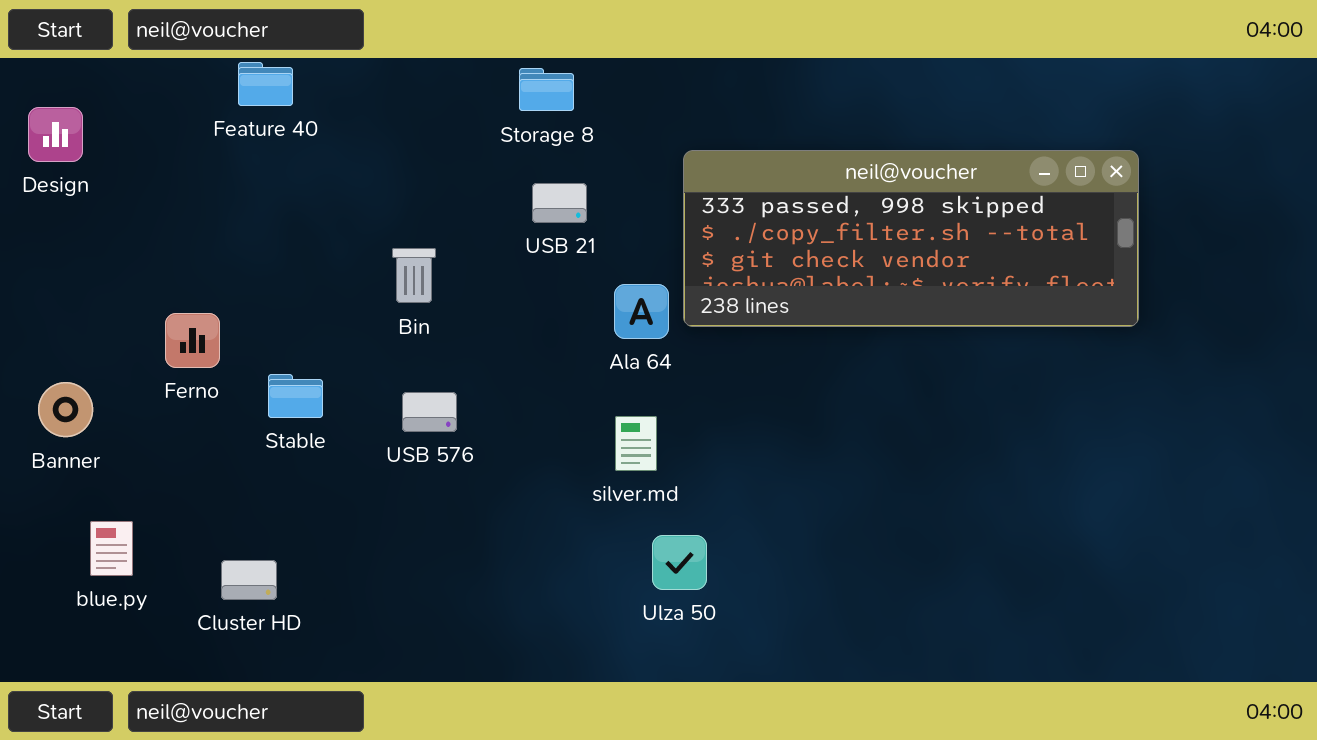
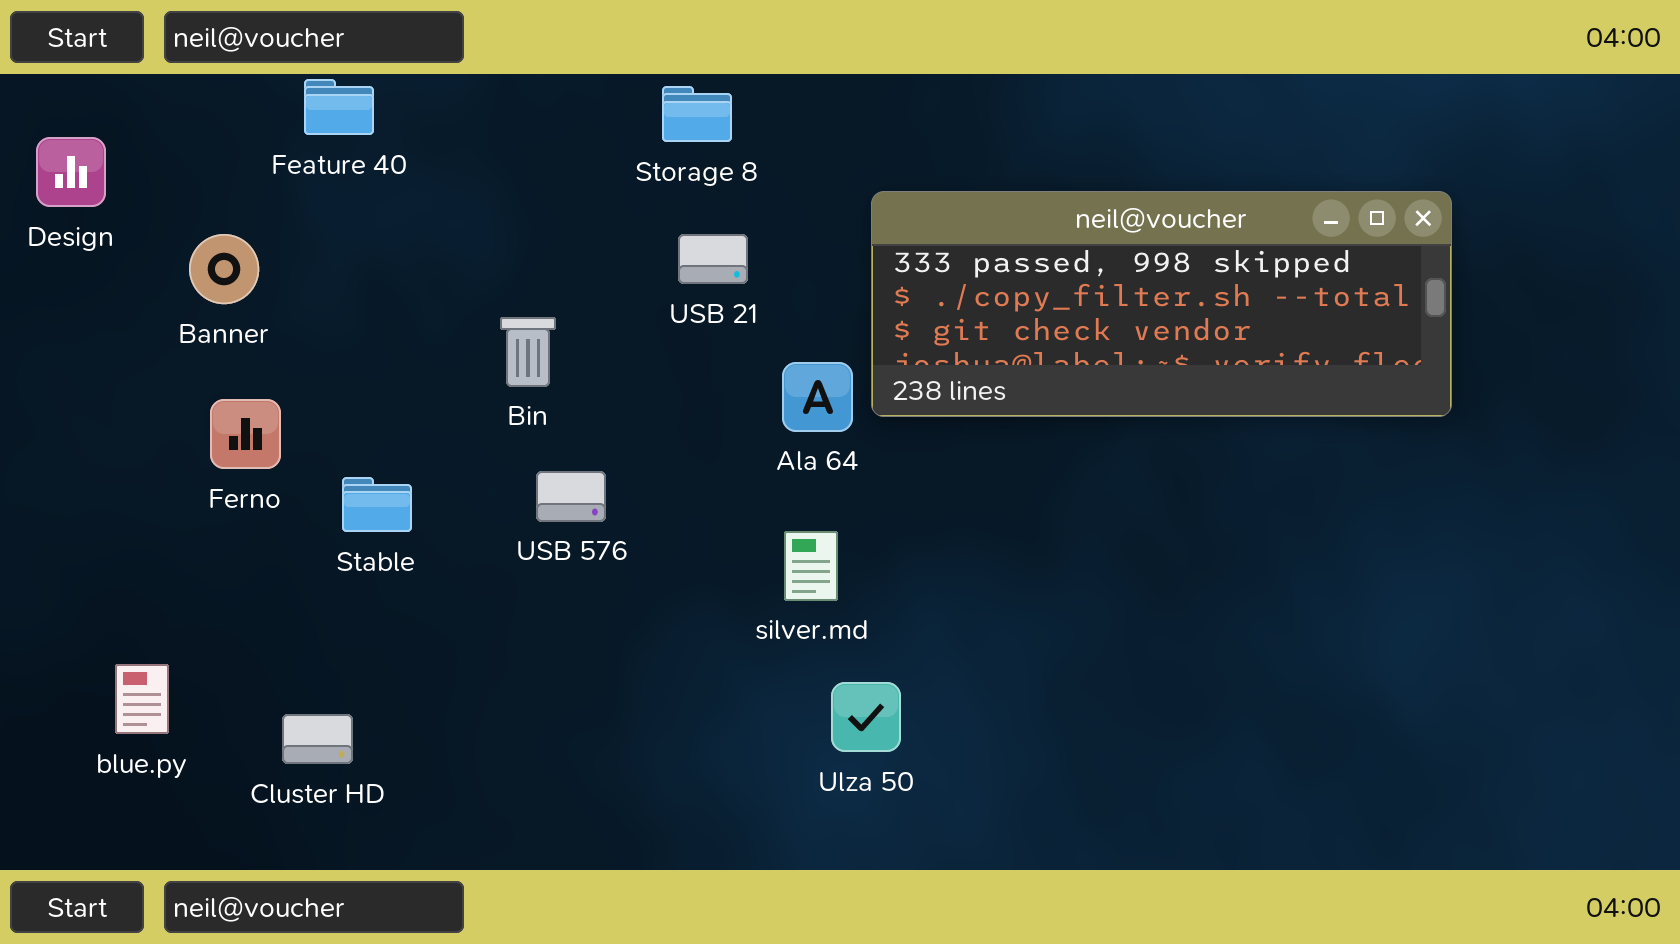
Banner: [38,382,93,437] -> [189,234,259,304], moved
USB 576: [402,392,457,432] -> [536,471,606,522], moved

